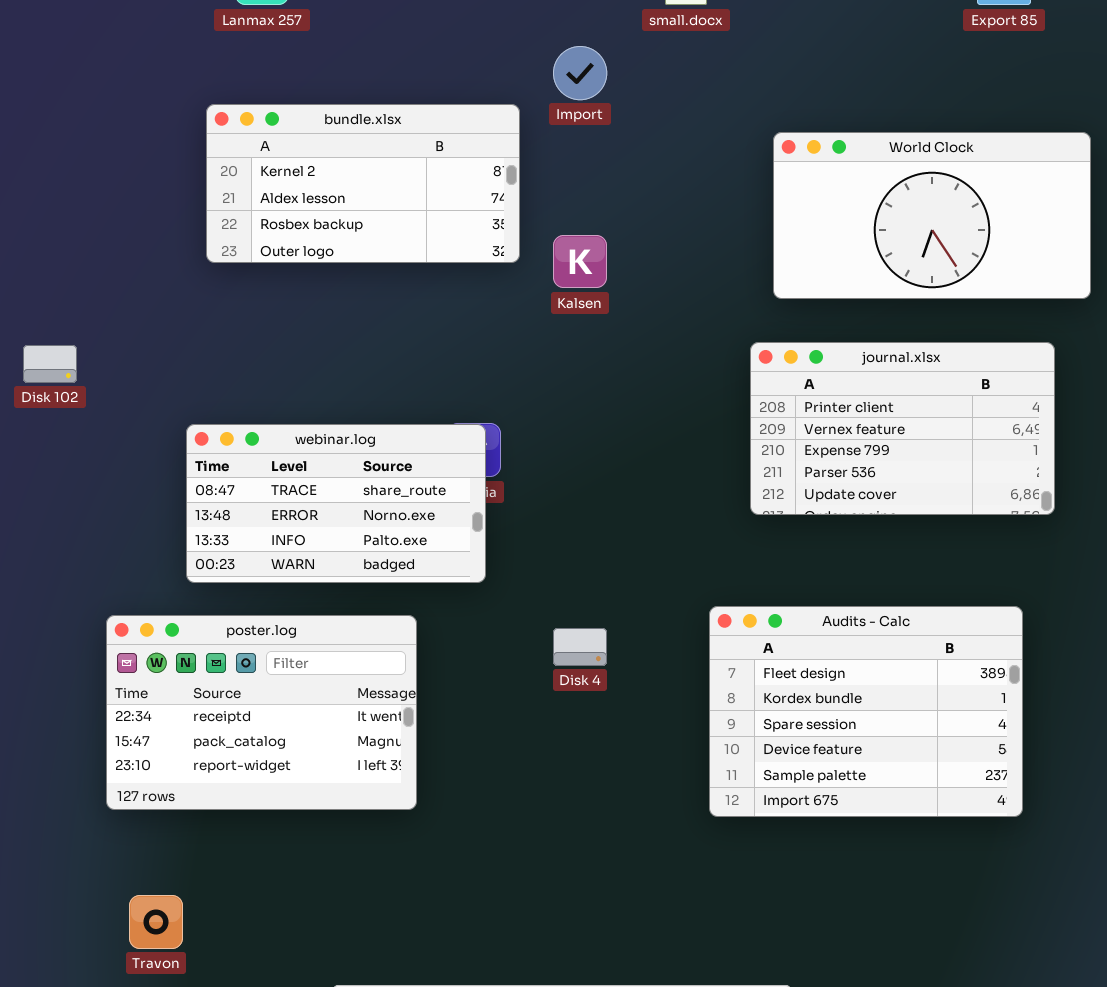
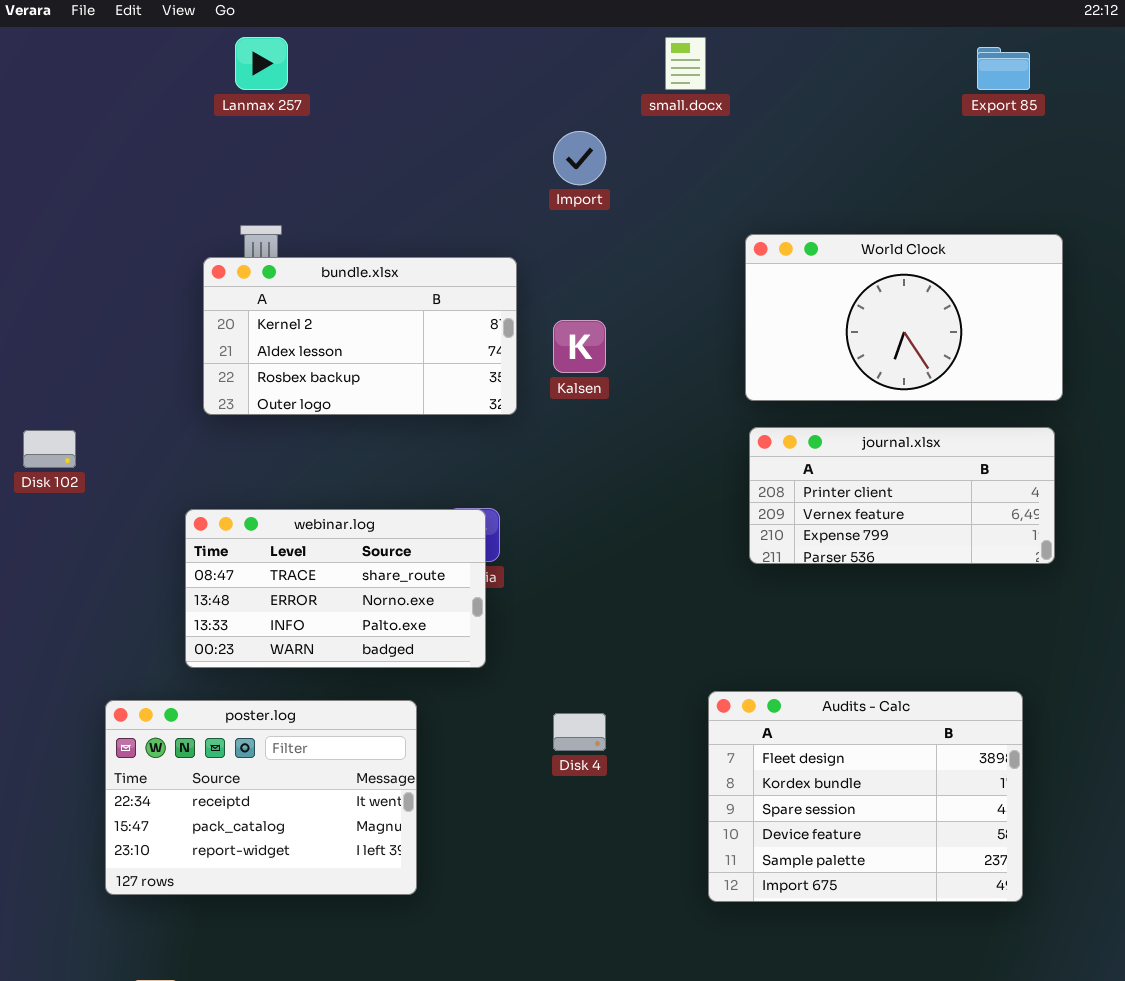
bundle.xlsx: [206,104,520,263] -> [203,257,517,415], moved
World Clock: [773,132,1091,299] -> [745,234,1063,401], moved
journal.xlsx: [750,342,1055,515] -> [749,427,1055,564], resized

